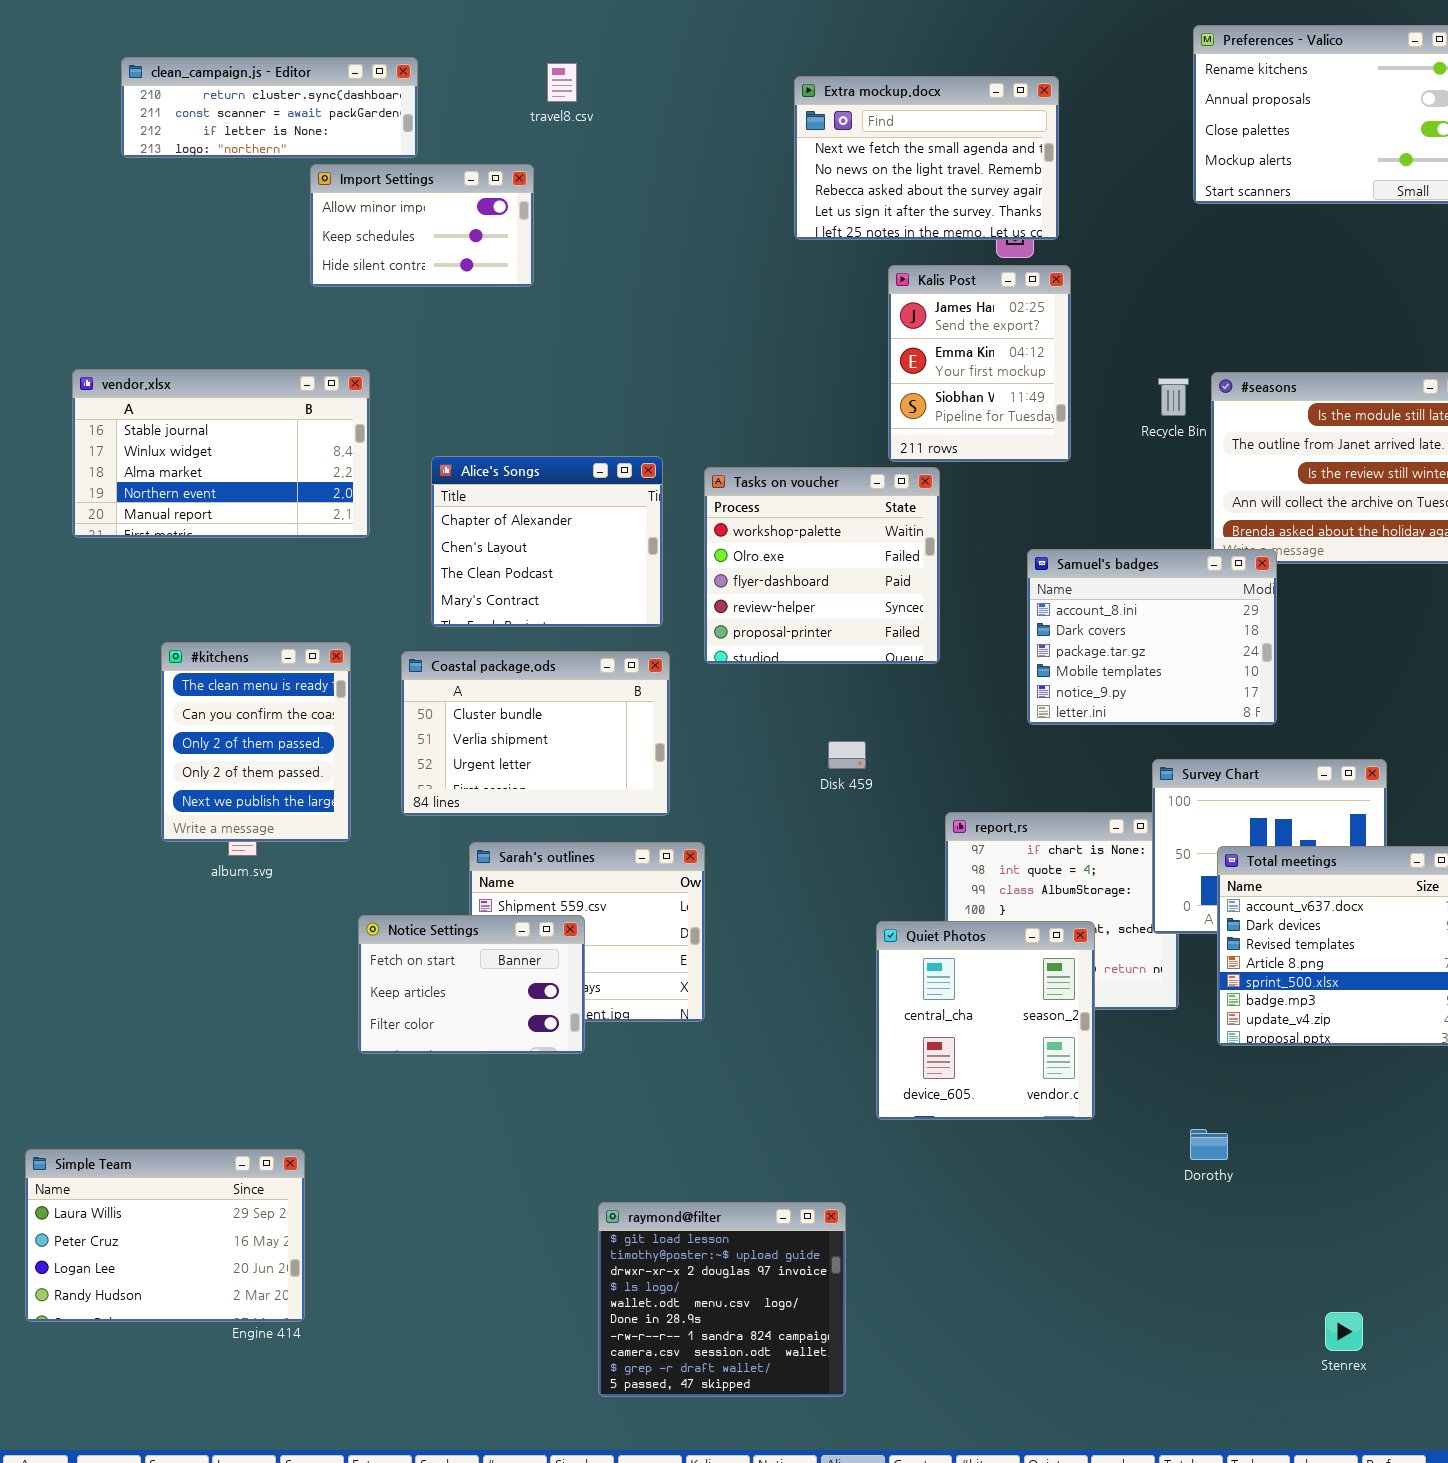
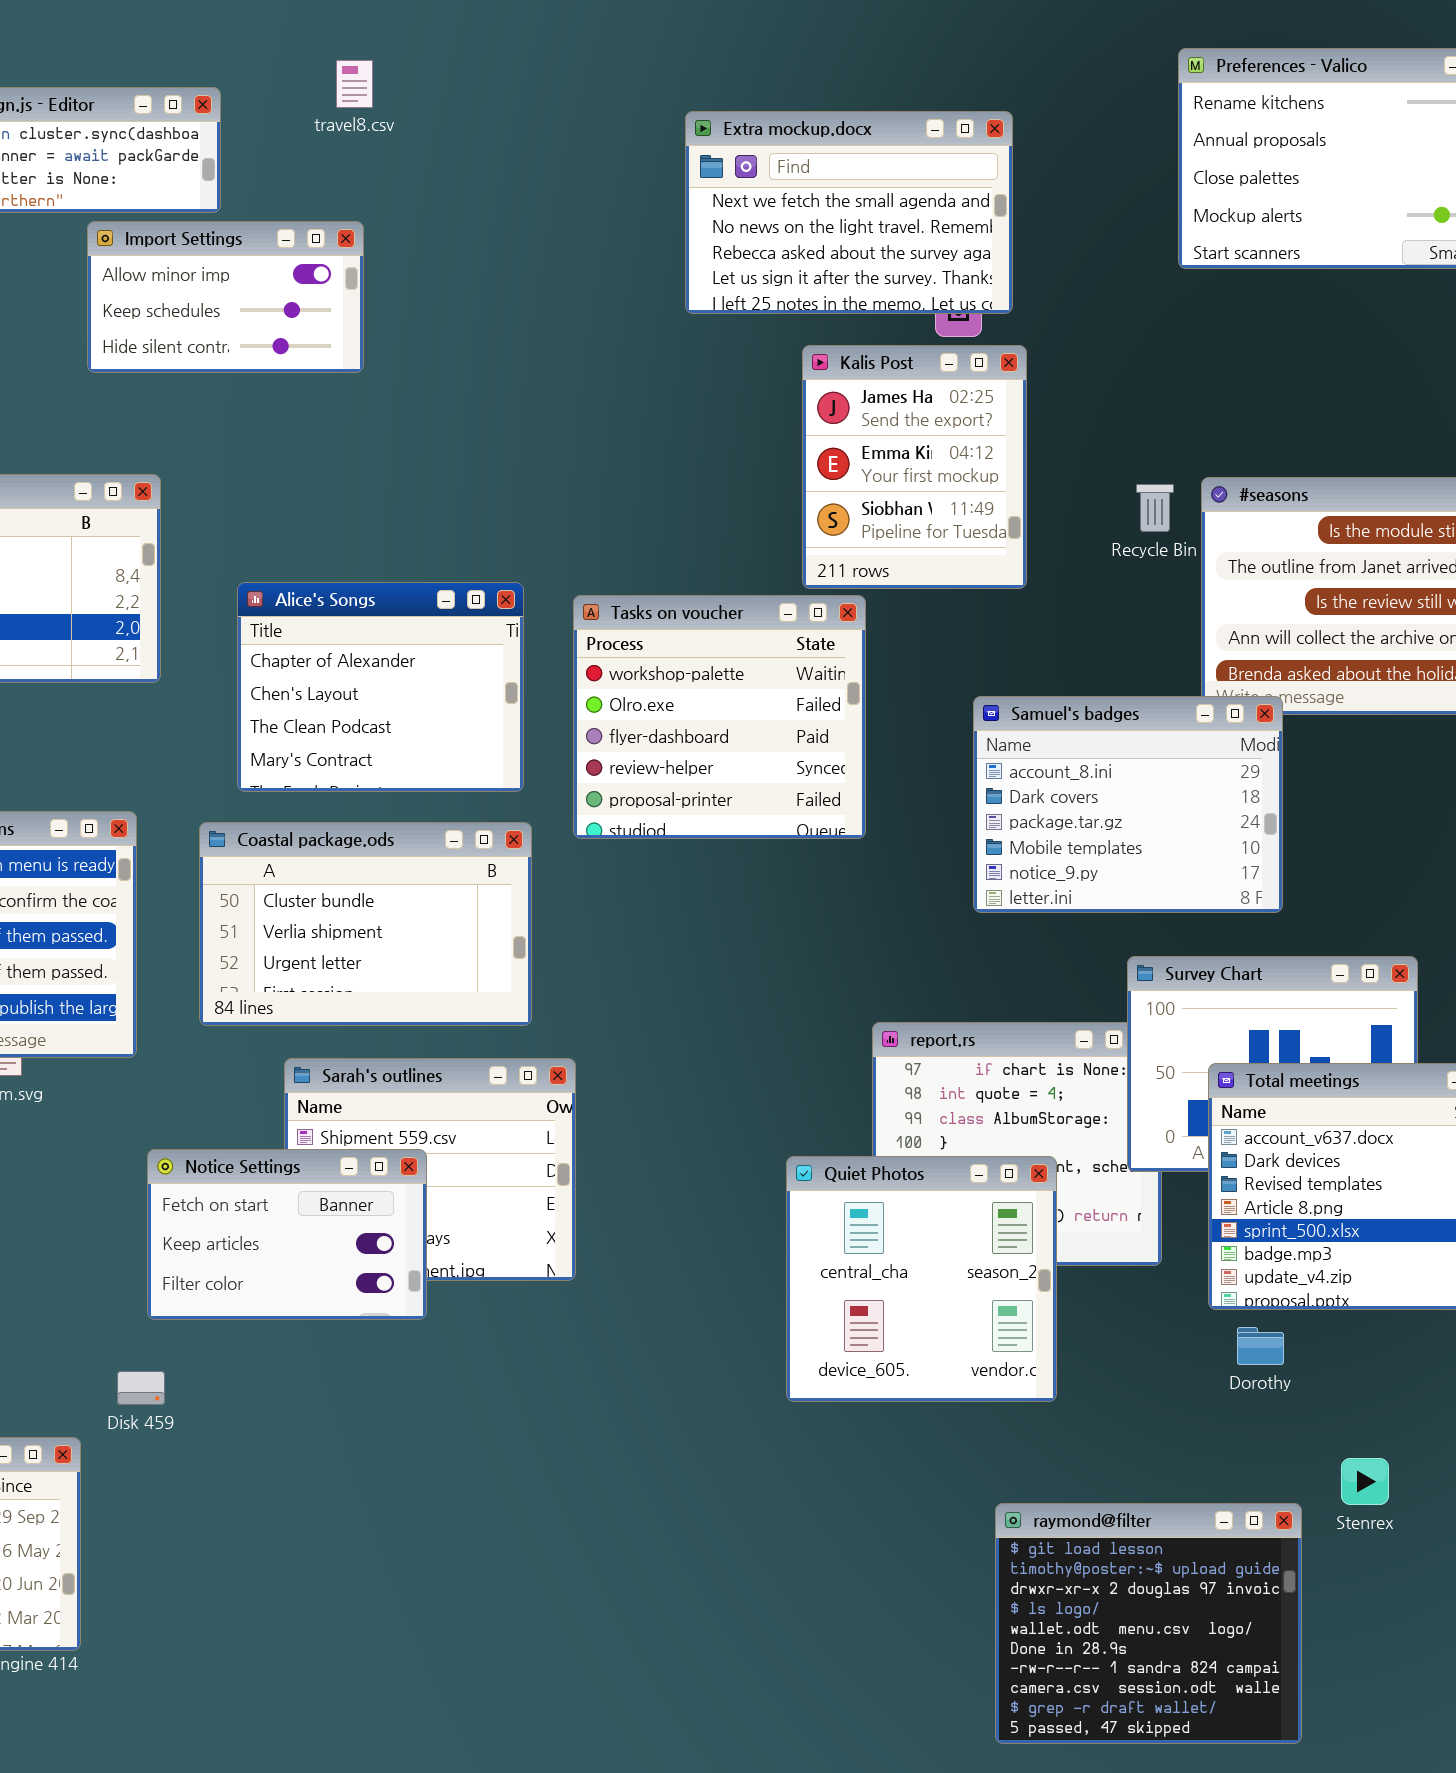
travel8.csv: [547,63,577,102] -> [336,60,373,108], moved
Disk 459: [828,741,866,769] -> [117,1371,165,1405], moved
Dorothy: [1190,1129,1228,1160] -> [1237,1327,1284,1365], moved
raymond@filter: [598,1202,846,1397] -> [995,1503,1302,1744], moved
Stenrex: [1325,1312,1363,1351] -> [1341,1458,1389,1505], moved

